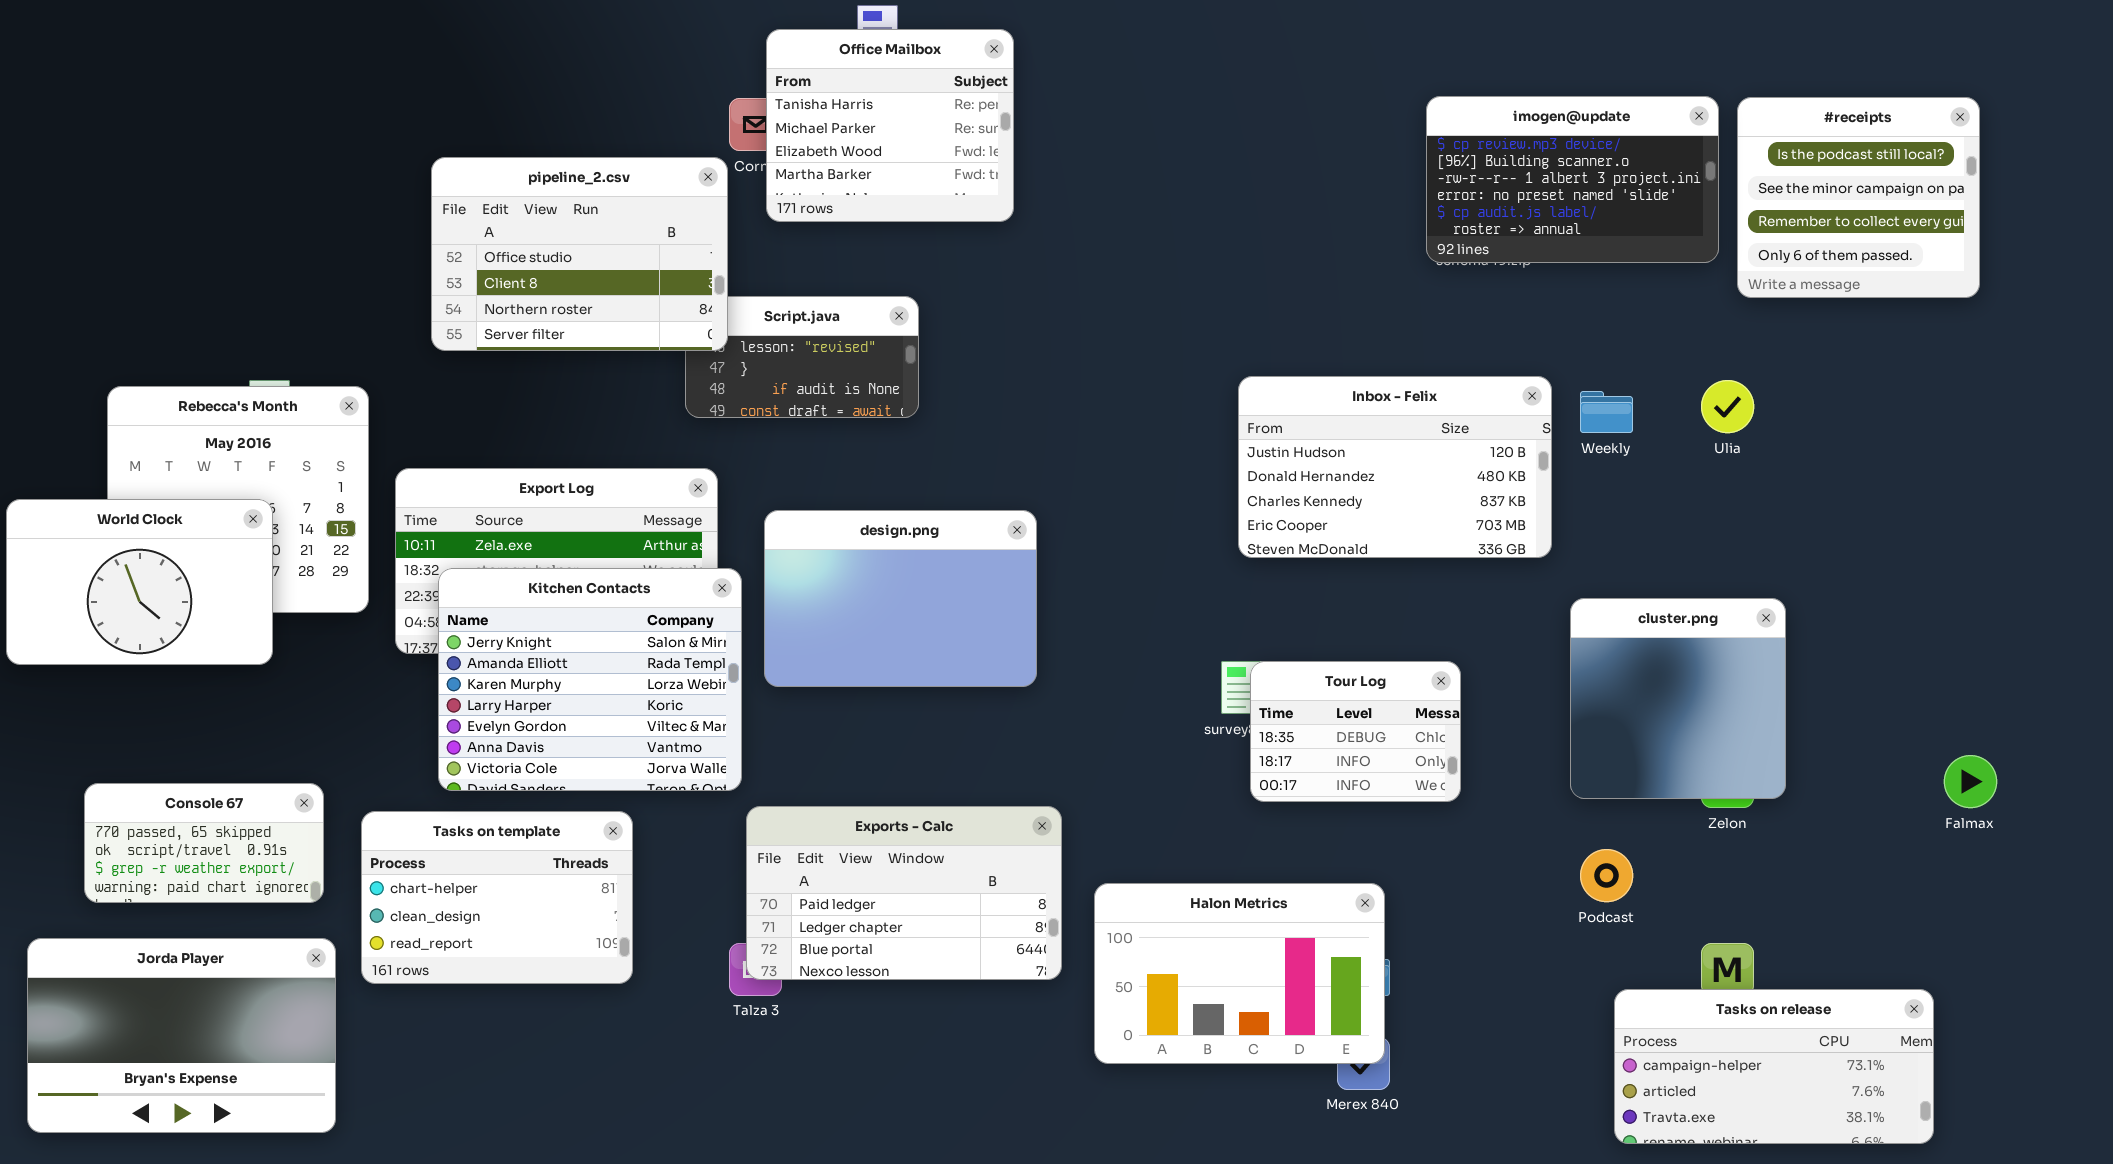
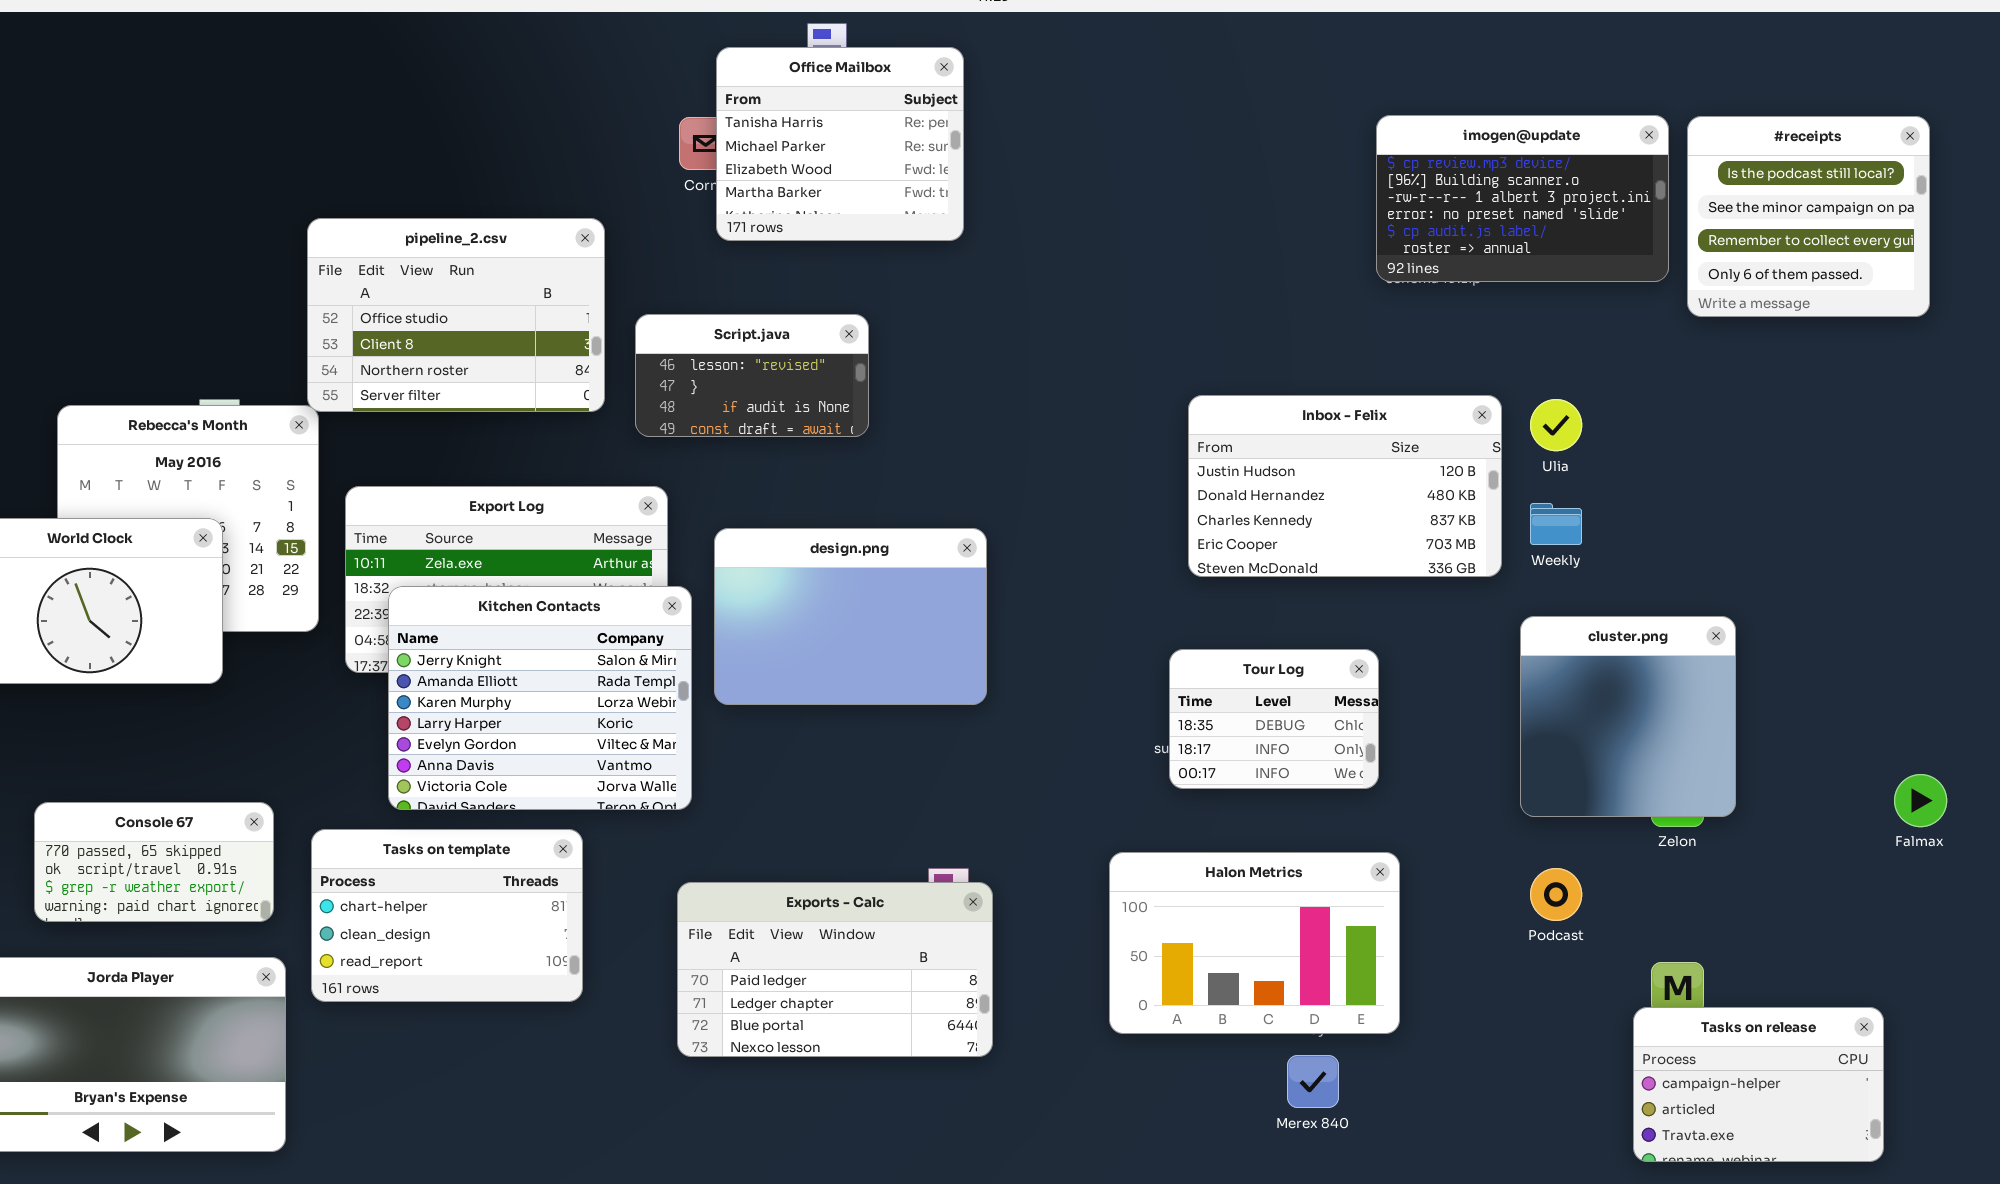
pipeline_2.csv: [431,157,728,351] -> [307,218,605,412], moved
Ulia: [1701,380,1754,433] -> [1530,399,1582,451], moved
Weekly: [1580,391,1633,433] -> [1530,503,1582,545], moved
Tour Log: [1250,661,1461,802] -> [1169,649,1379,789], moved
Exports - Calc: [746,806,1062,980] -> [677,882,993,1057], moved
Halon Metrics: [1094,883,1385,1064] -> [1109,852,1400,1034], moved
Tasks on release: [1614,989,1934,1144] -> [1633,1007,1884,1162], resized

